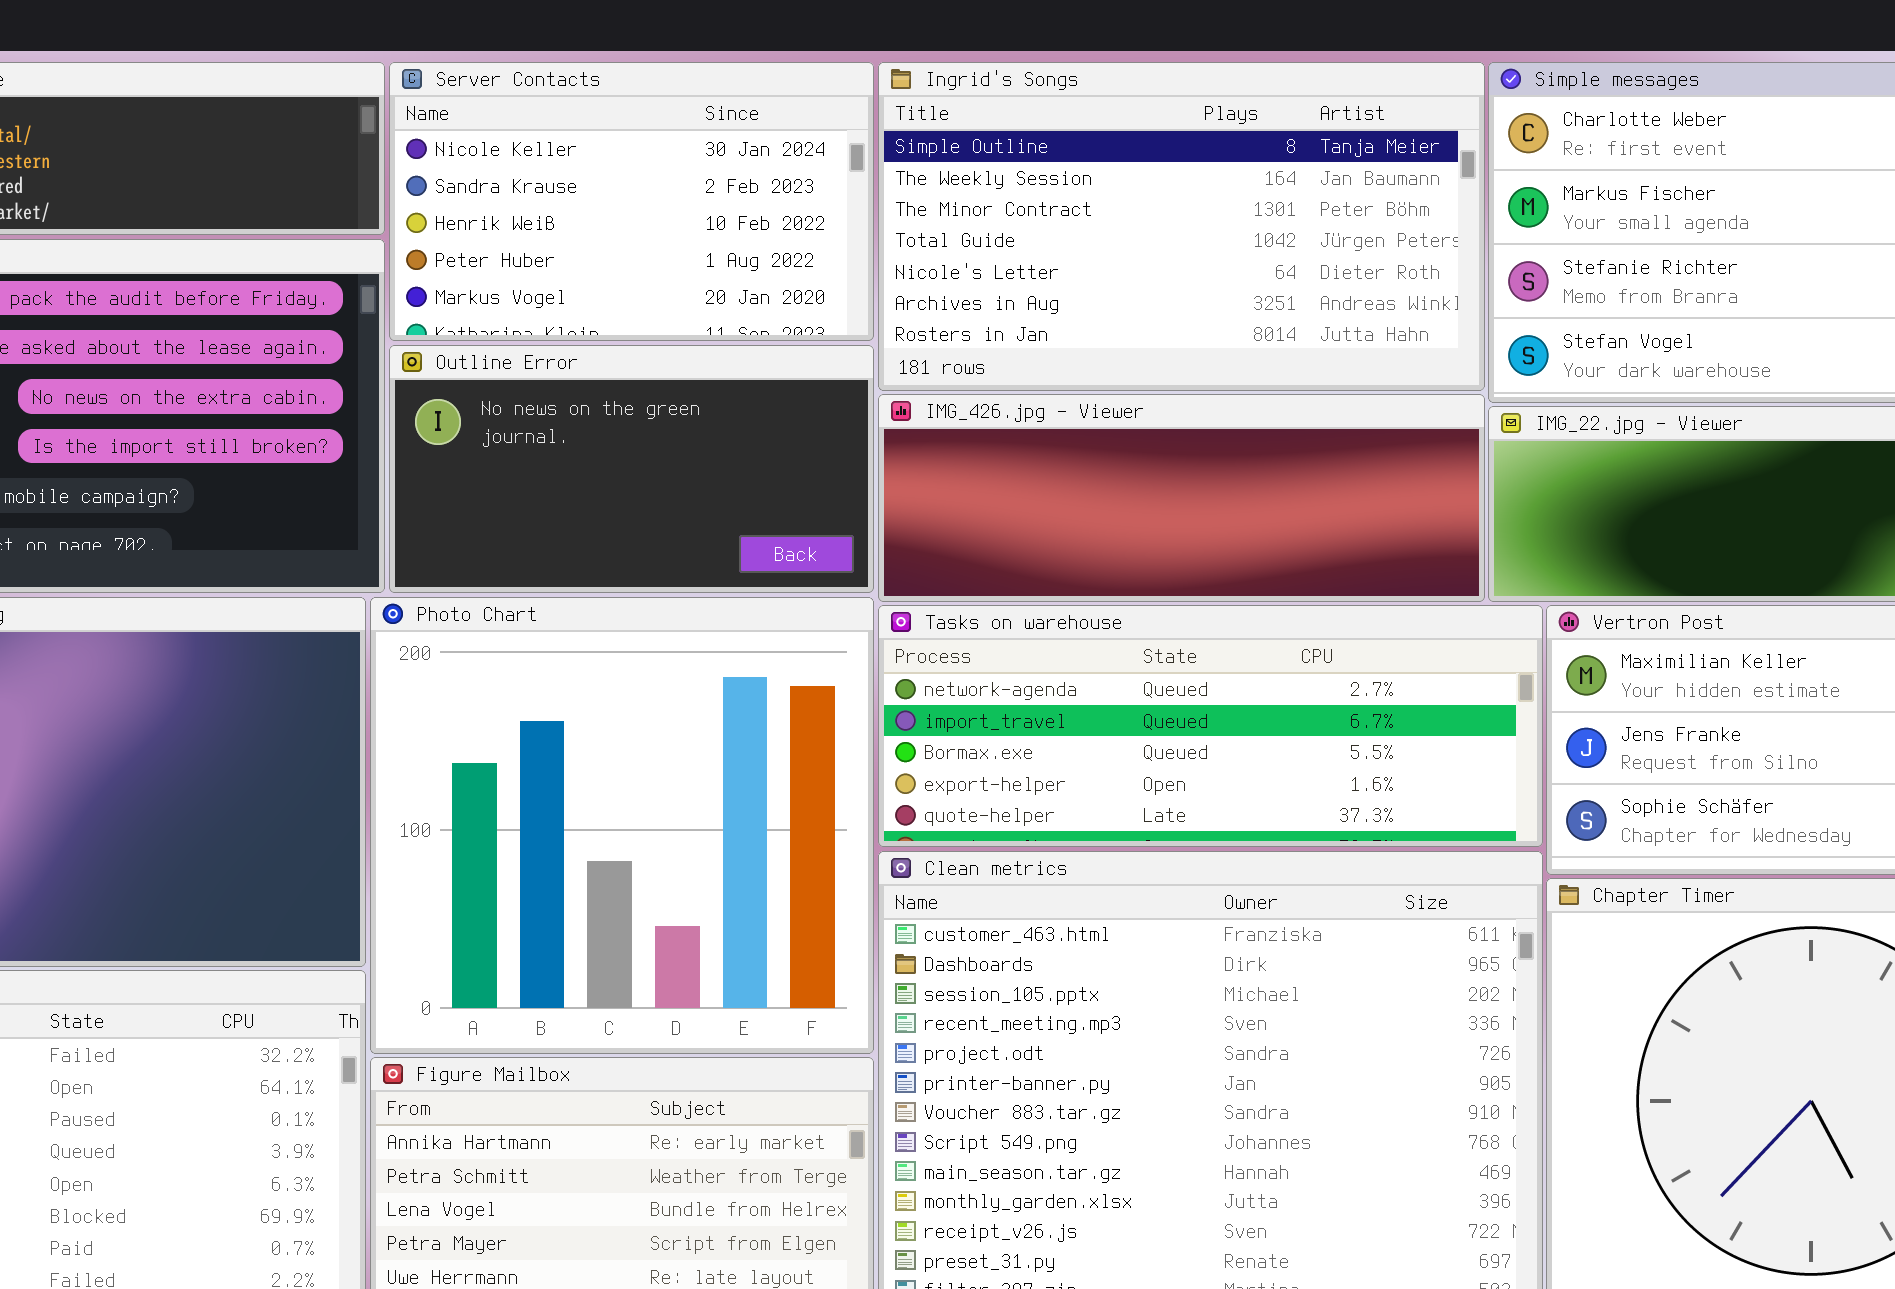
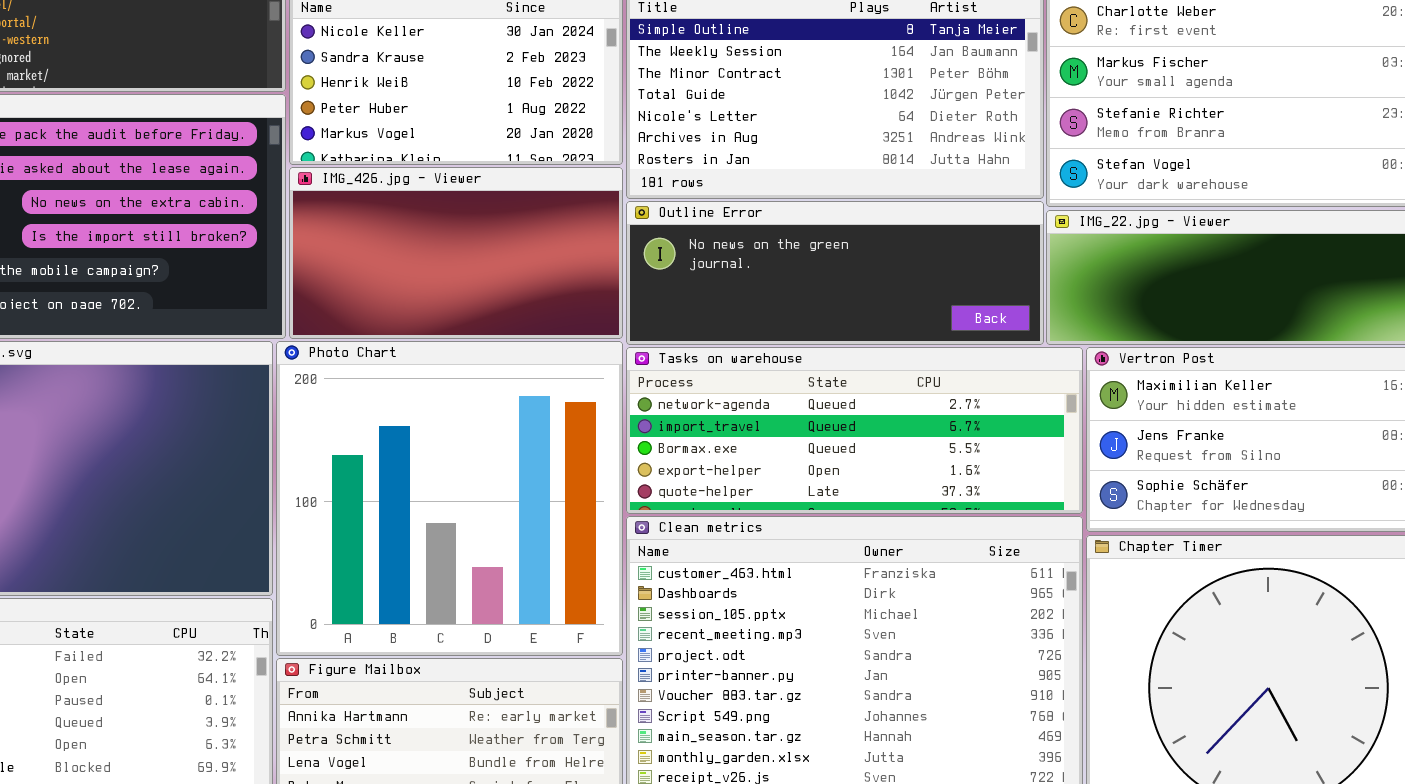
Outline Error: [389,345,874,593] -> [626,201,1044,345], moved, resized
IMG_426.jpg - Viewer: [878,394,1485,602] -> [289,167,623,339], moved, resized

